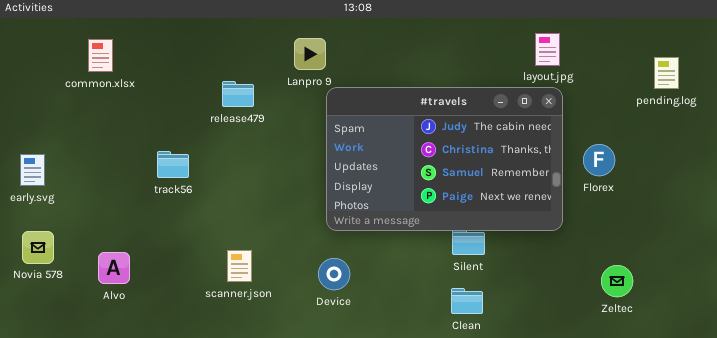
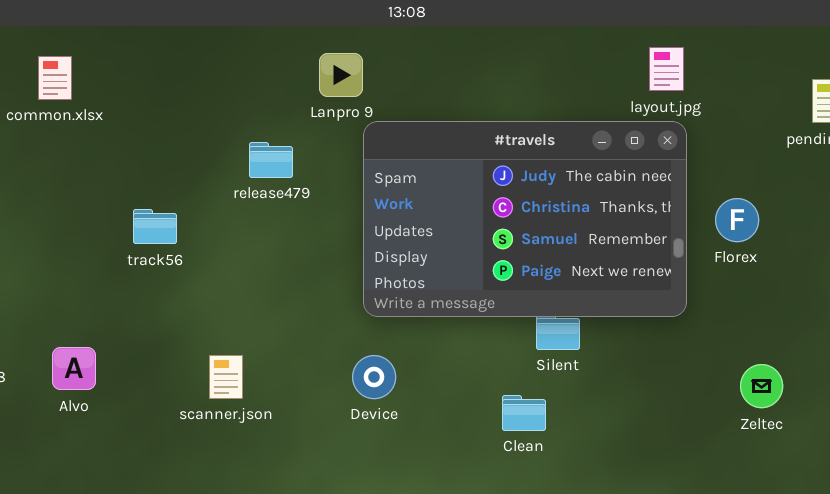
release479: [222,81,254,107] -> [249,142,293,178], moved
scanner.json: [227,250,252,282] -> [209,355,243,399], moved
Clean: [451,288,483,314] -> [502,395,546,431], moved

